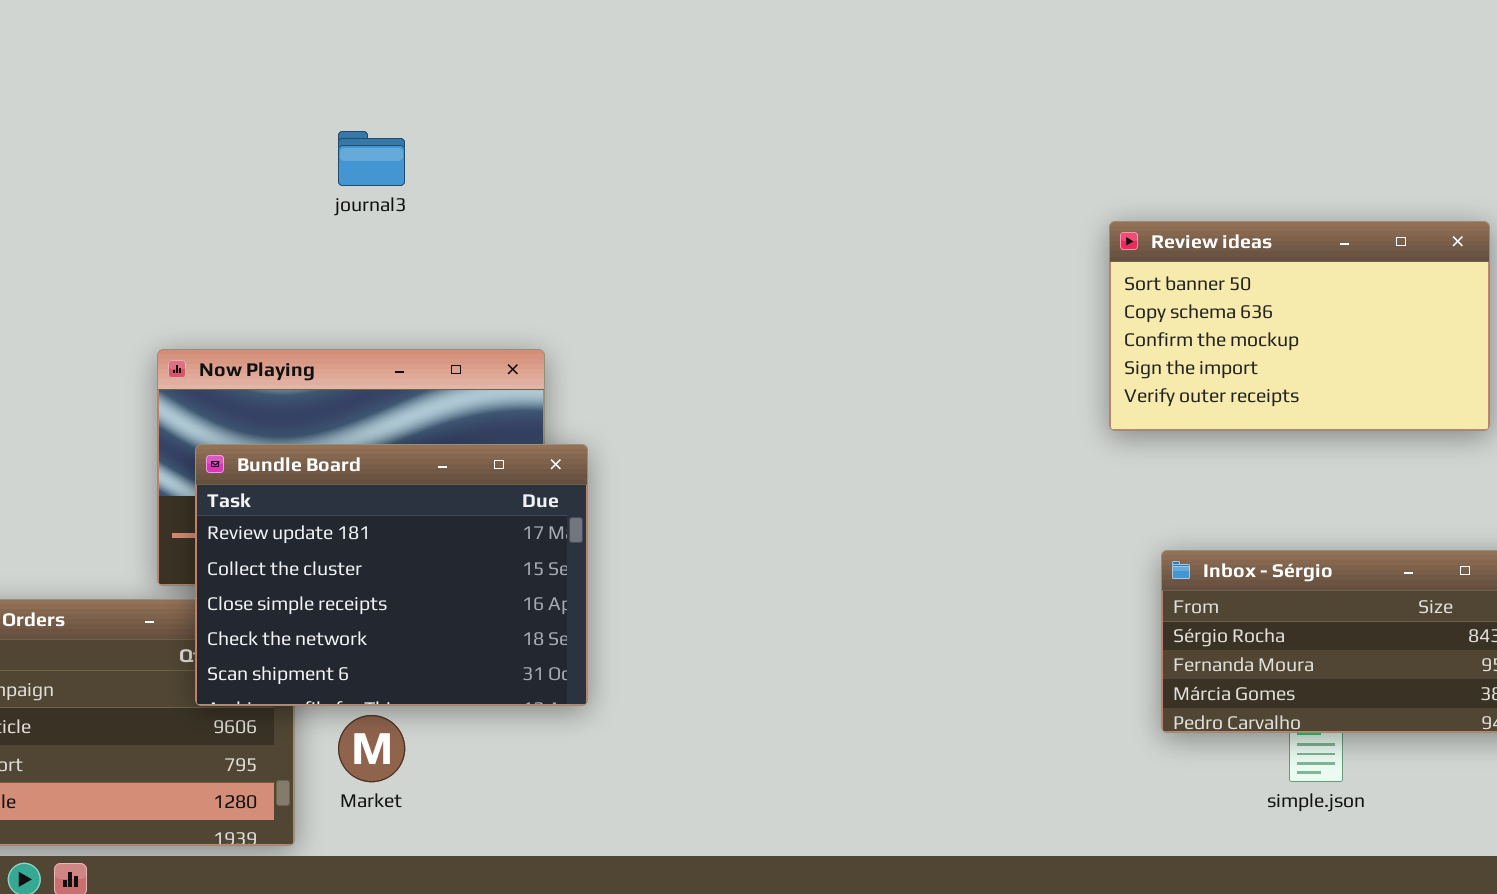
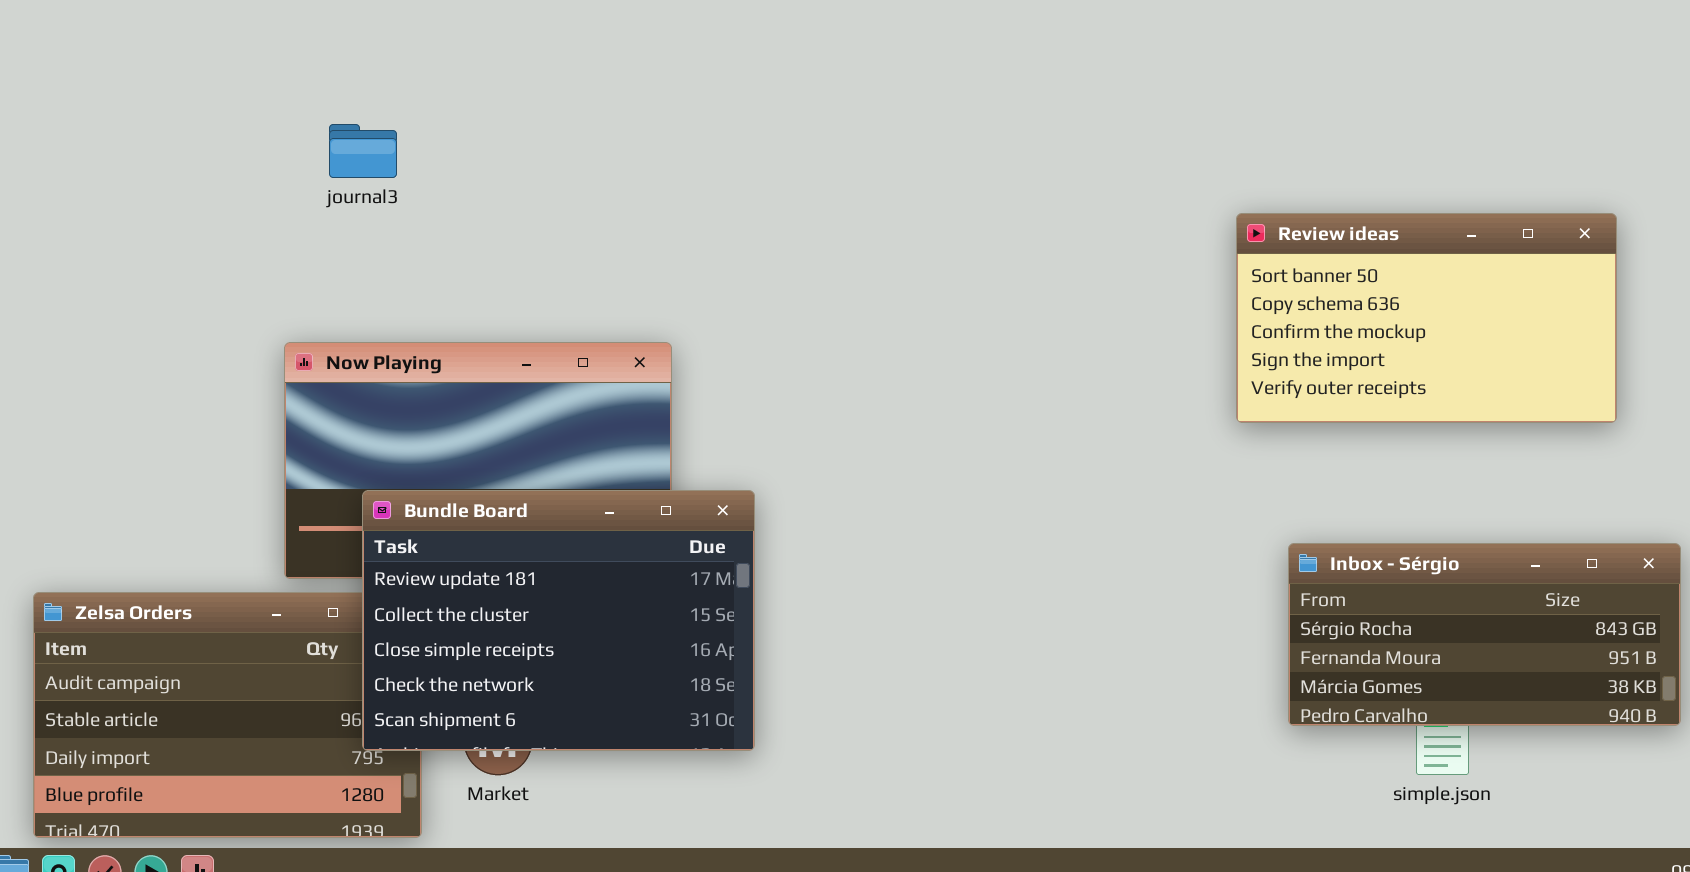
journal3: [338,131,405,186] -> [329,124,397,178], moved
Bundle Board: [195,444,588,706] -> [362,490,755,751], moved

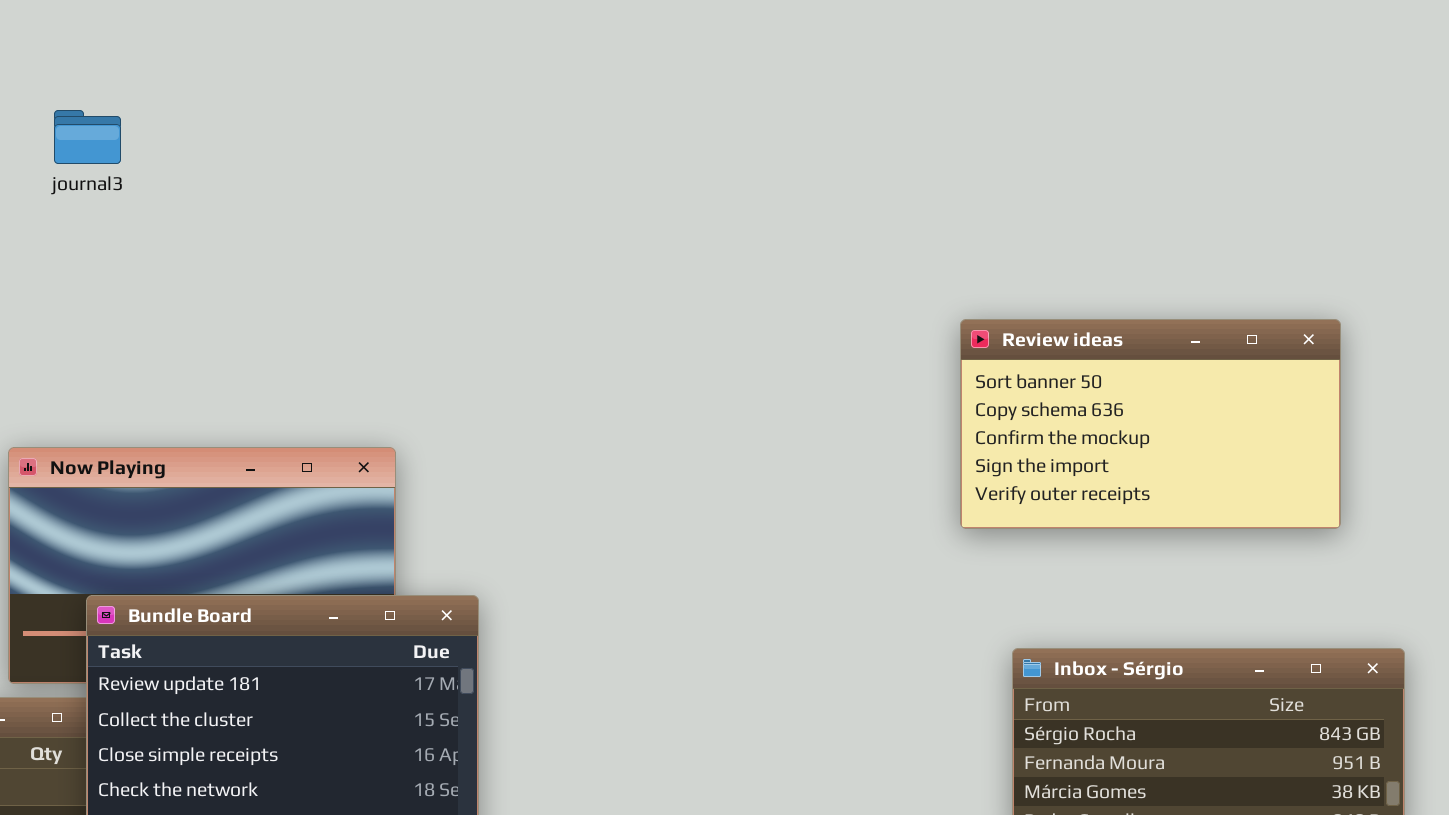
journal3: [329,124,397,178] -> [54,110,121,164], moved

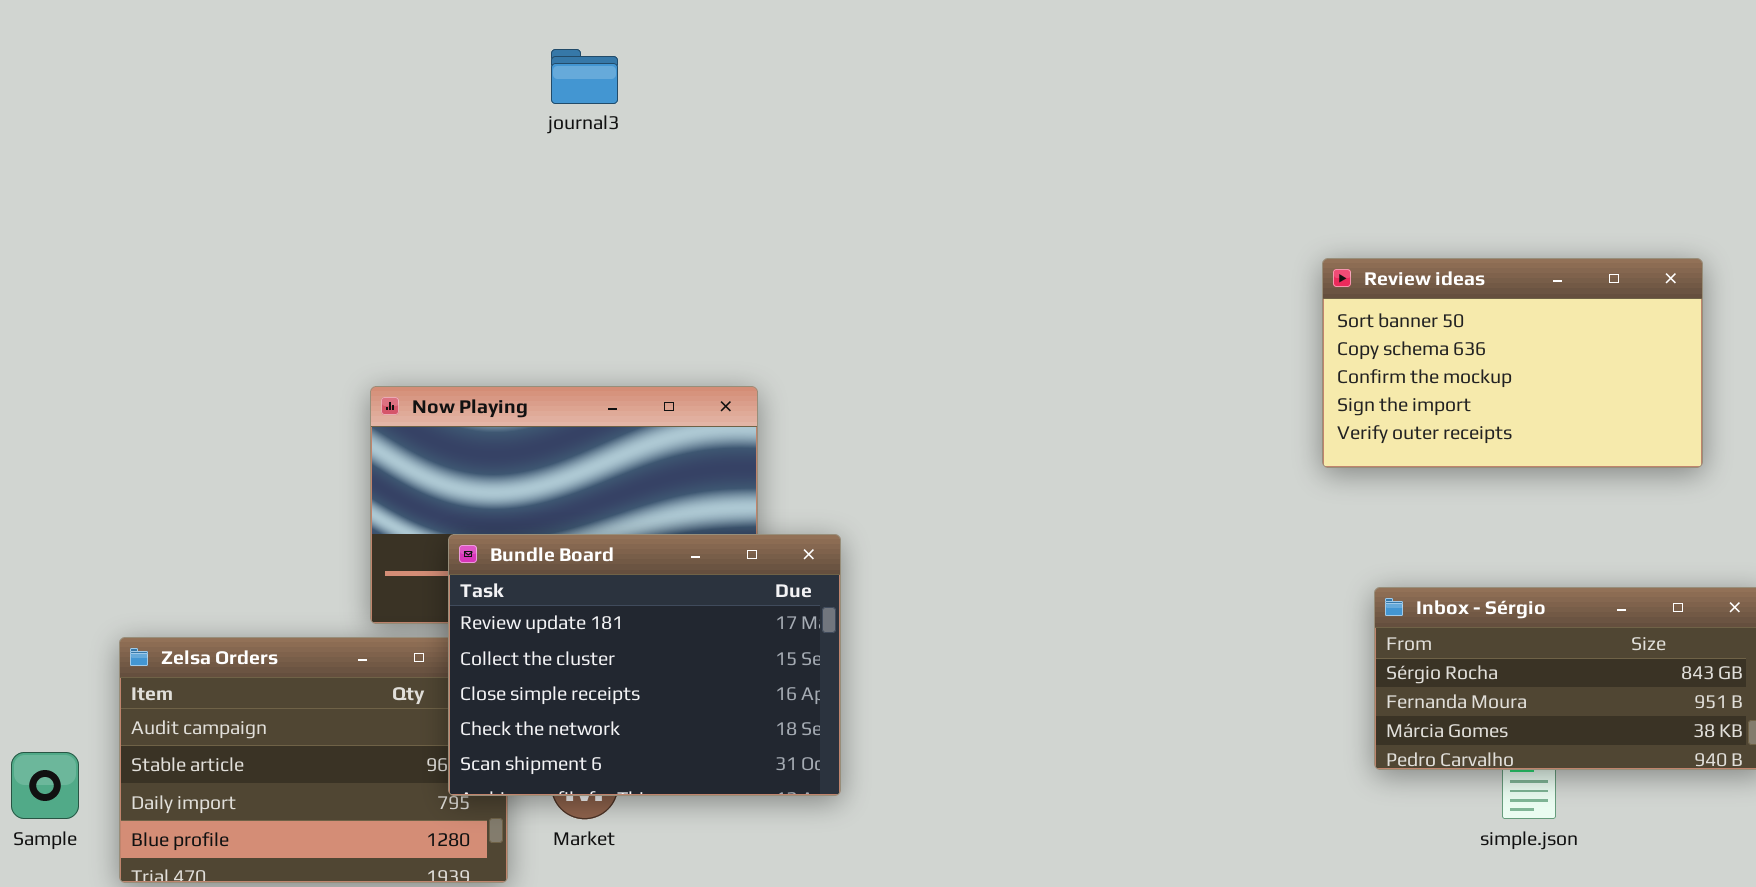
journal3: [54,110,121,164] -> [551,49,618,104], moved

